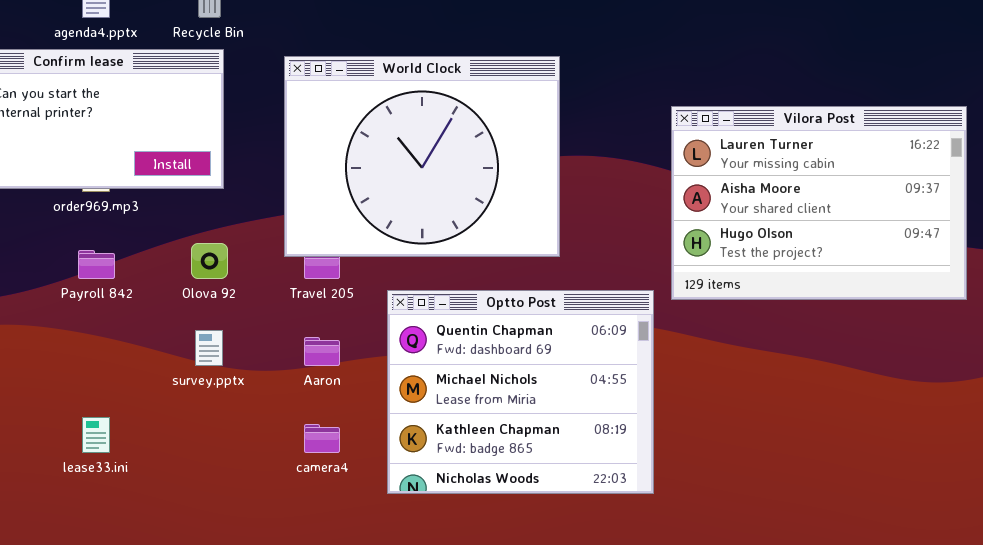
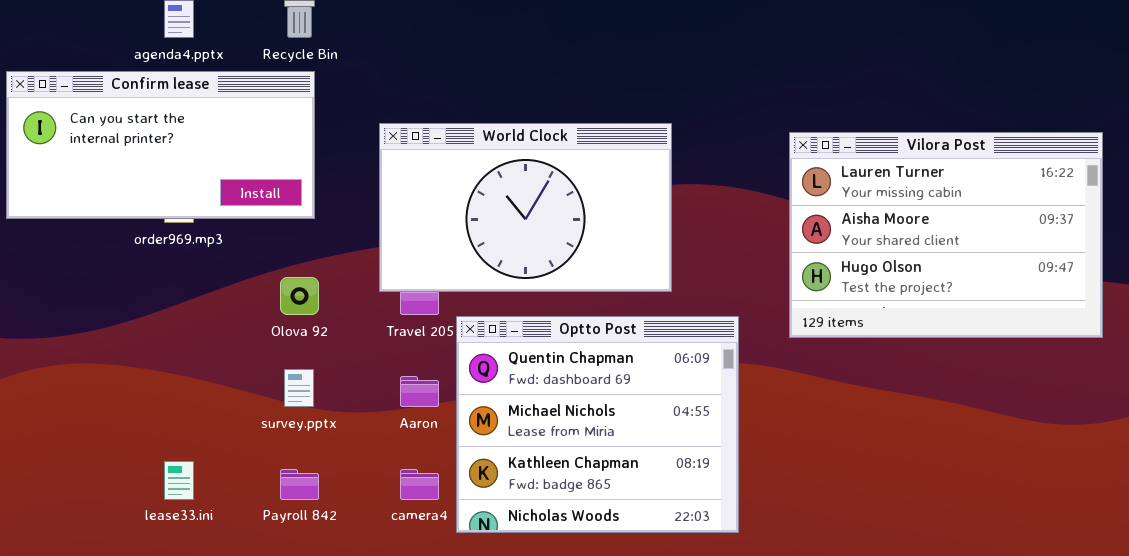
World Clock: [284,56,560,257] -> [379,123,672,292], resized
Payroll 842: [78,250,115,279] -> [280,469,319,500], moved
Optto Post: [387,290,654,494] -> [456,316,739,533], moved

